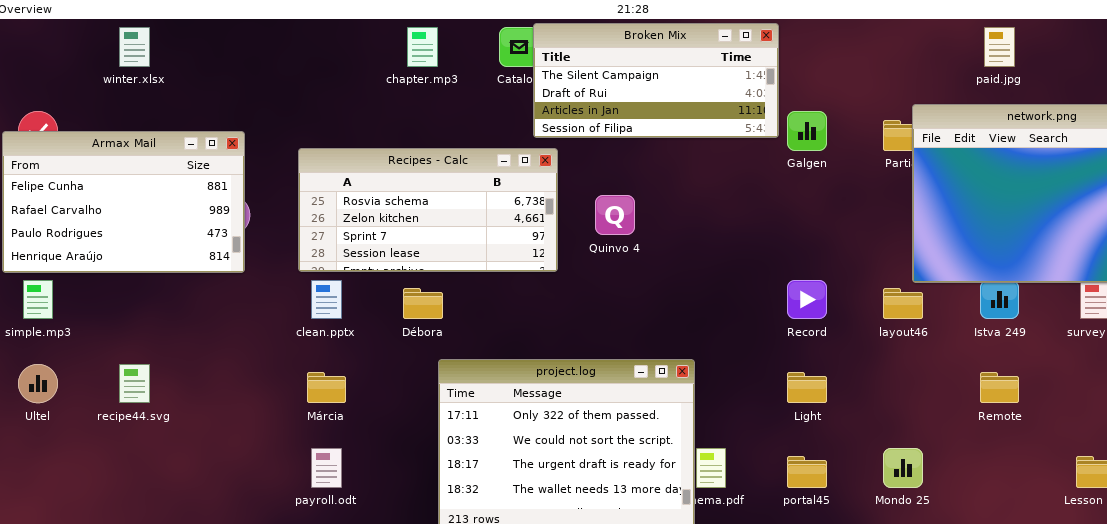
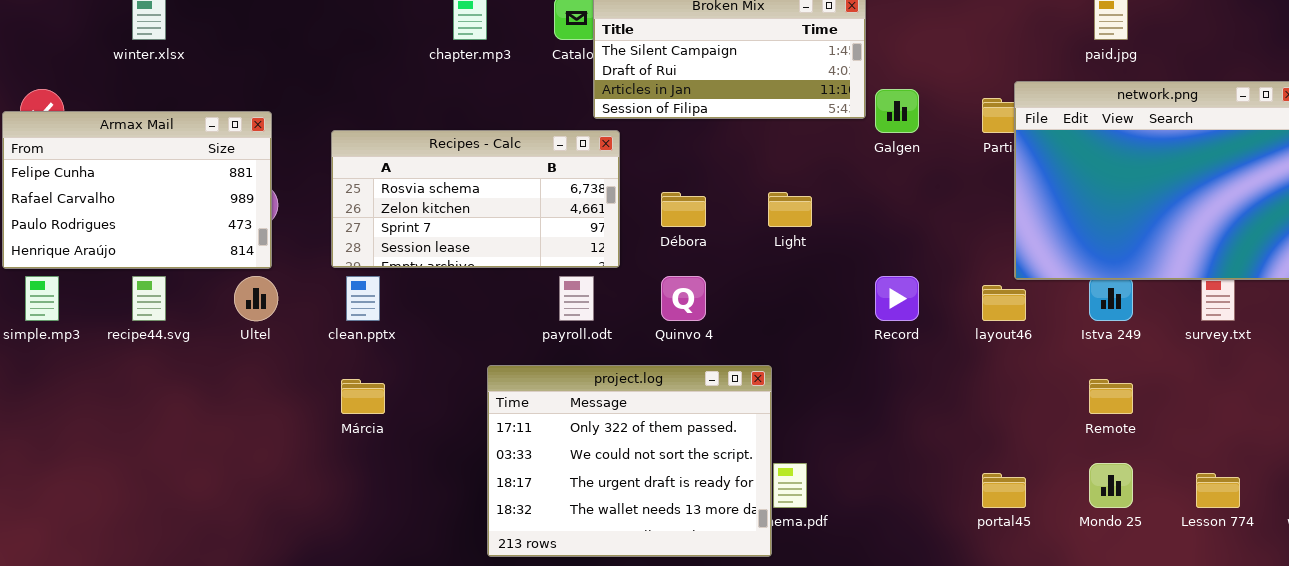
Quinvo 4: [595,195,635,235] -> [661,276,706,321], moved
Débora: [403,288,443,319] -> [661,192,706,227], moved
Ultel: [18,364,58,403] -> [234,276,278,321], moved
recipe44.svg: [119,364,150,403] -> [132,276,166,321], moved
Light: [787,372,827,403] -> [768,192,812,227], moved
payroll.odt: [311,448,342,488] -> [559,276,594,321], moved
Mondo 25: [883,448,923,488] -> [1089,463,1133,508], moved
portal45: [787,456,827,488] -> [982,473,1026,508], moved

